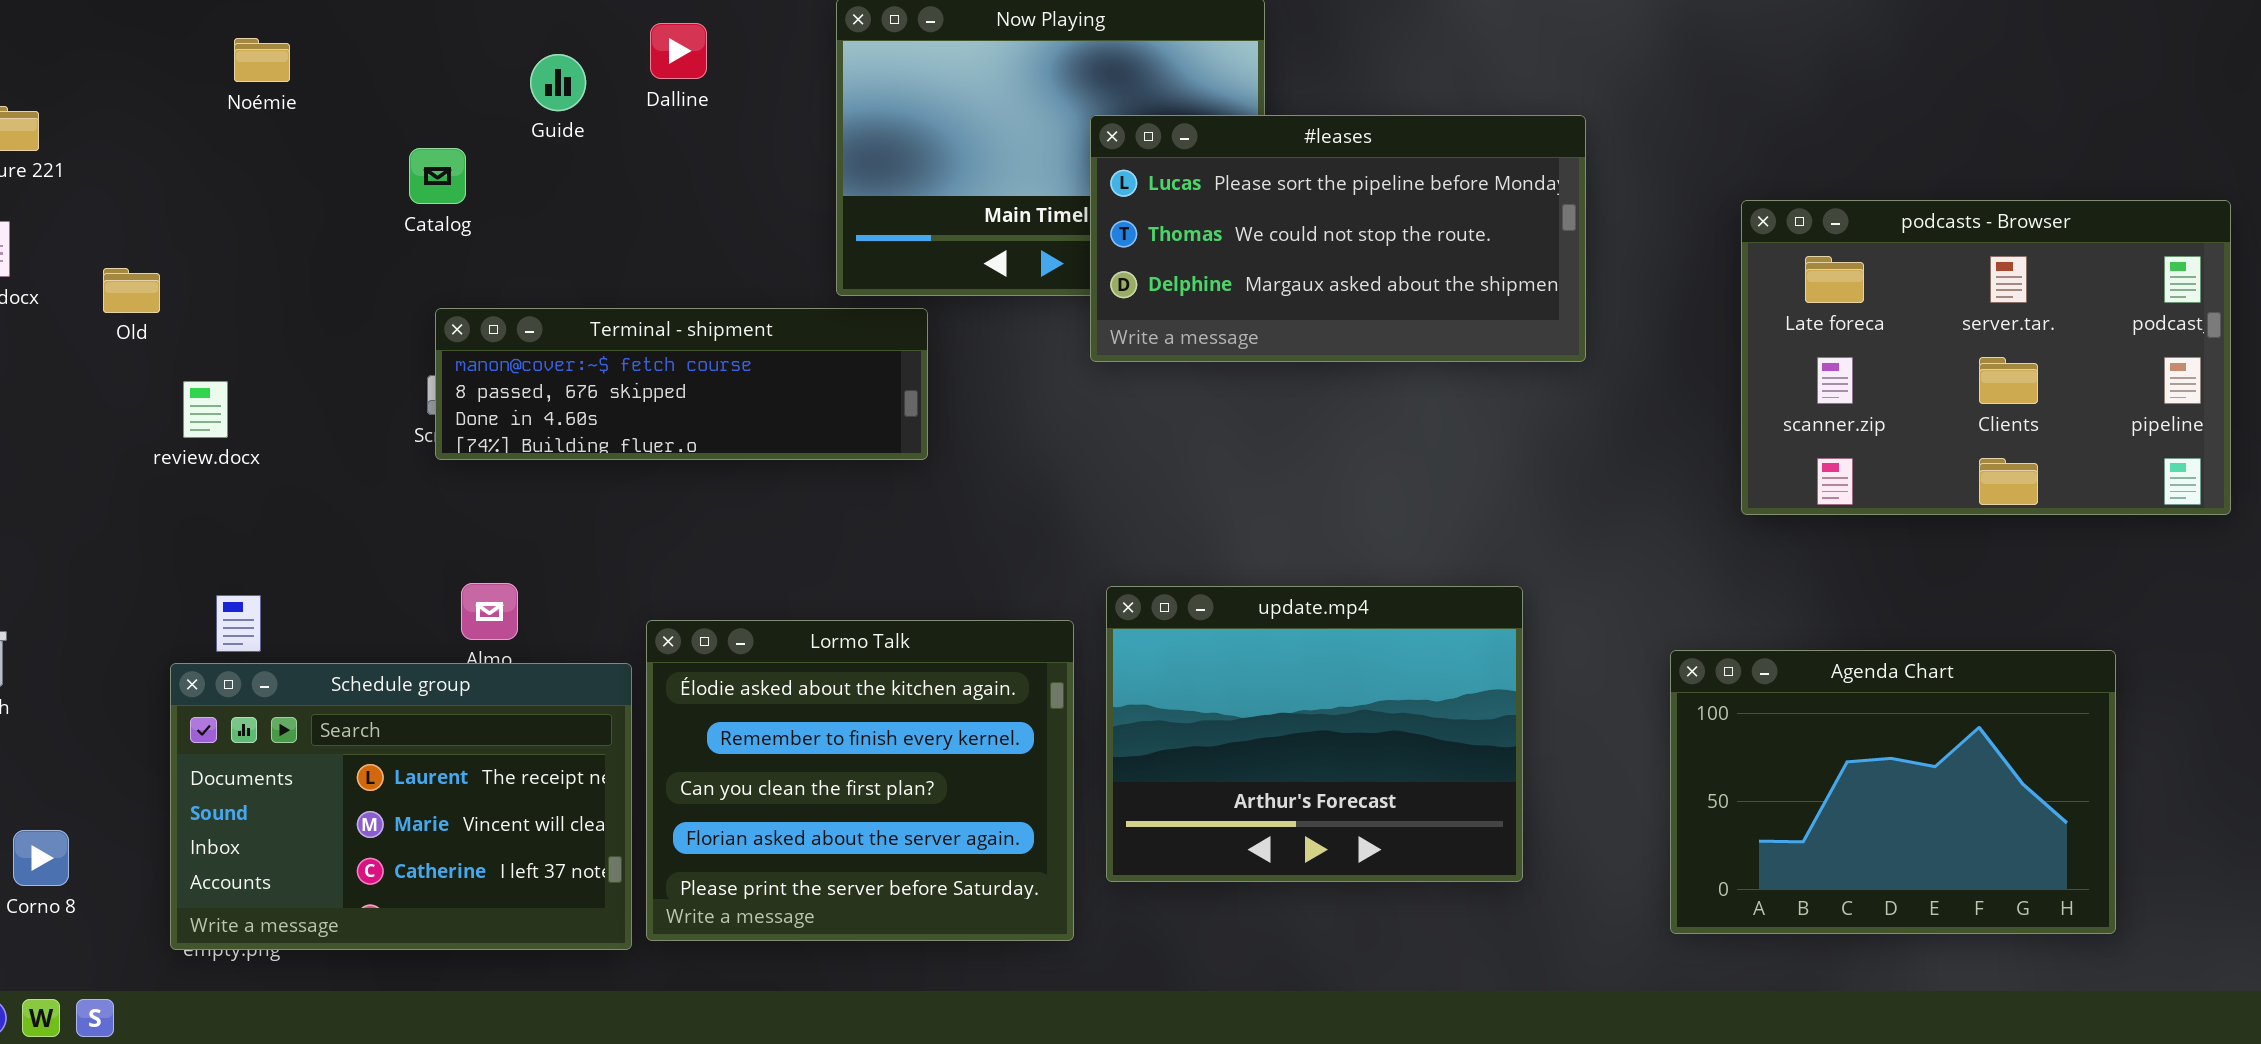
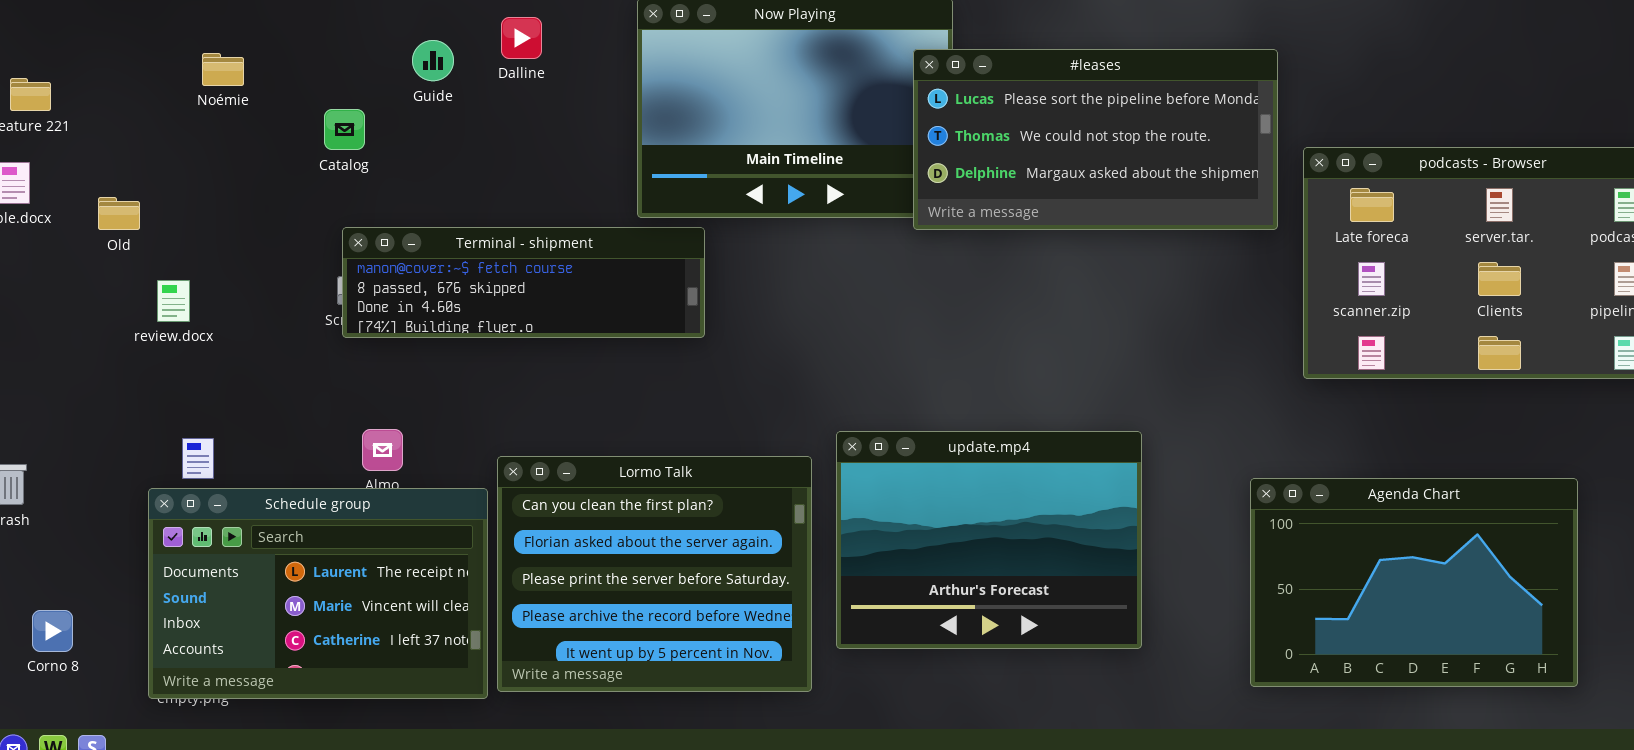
Noémie: [234,38,290,82] -> [202,53,244,86], moved
#leases: [1090,115,1586,362] -> [913,49,1278,230], moved
Lormo Talk: [646,620,1074,941] -> [497,456,812,692], scrolled down 2 rows

